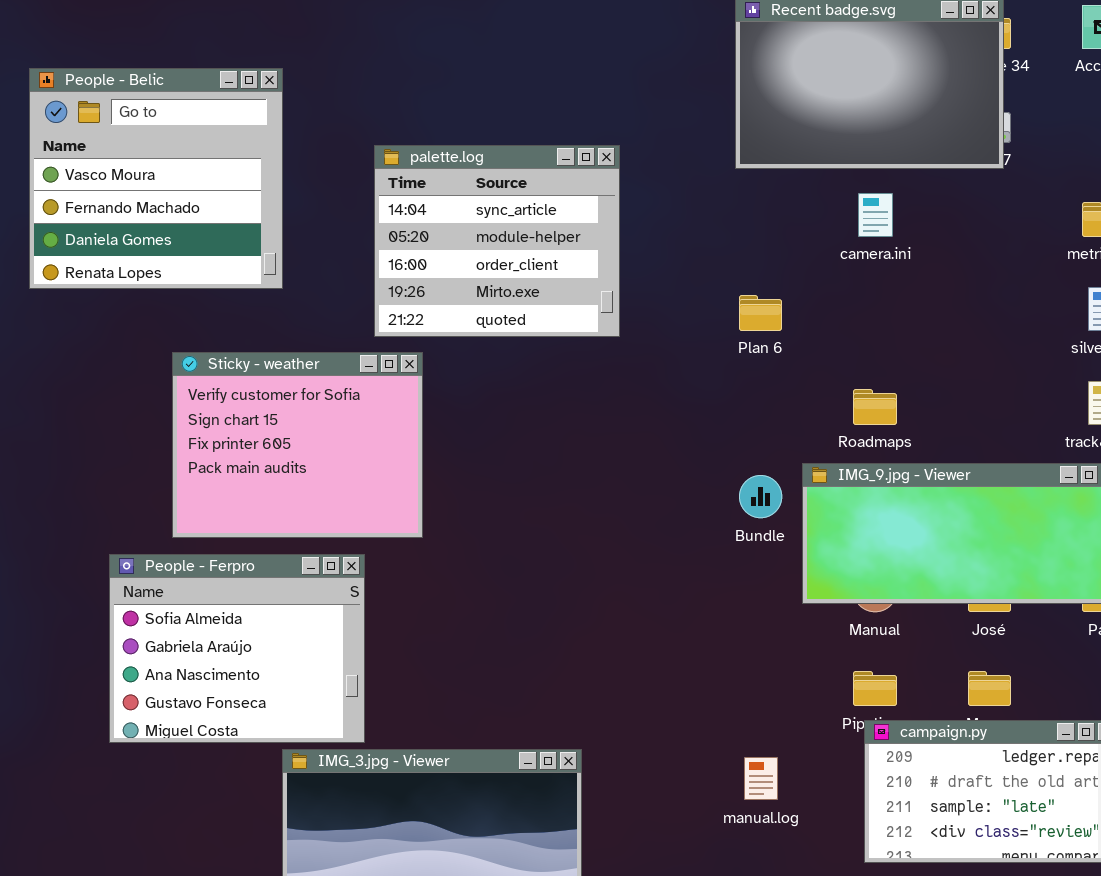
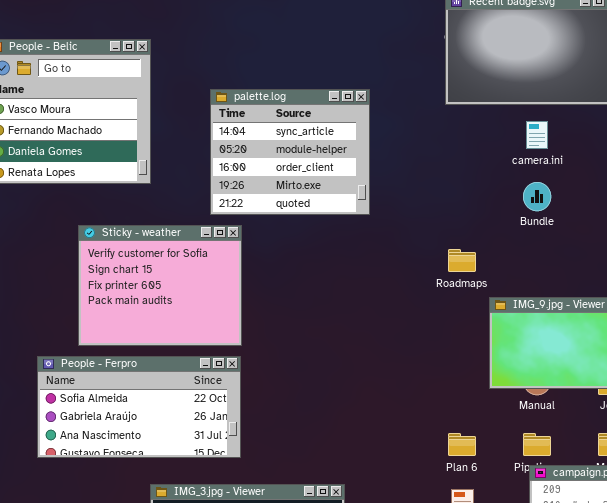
Plan 6: [739,295,782,331] -> [448,433,476,456], moved
Roadmaps: [853,389,897,425] -> [448,249,476,272], moved
Bundle: [739,475,782,518] -> [523,182,551,211], moved
People - Ferpro: [109,554,365,743] -> [37,356,241,458], resized

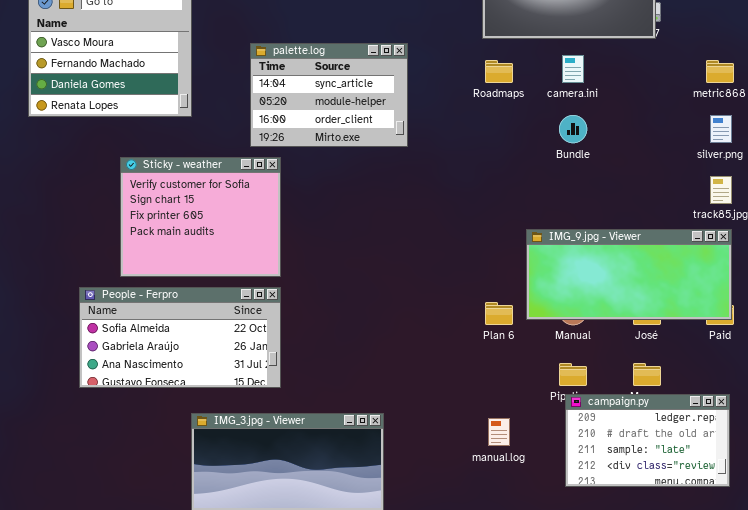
palette.log: [210,89,370,215] -> [250,43,408,147], resized
Roadmaps: [448,249,476,272] -> [485,60,513,83], moved
Plan 6: [448,433,476,456] -> [485,302,513,325], moved

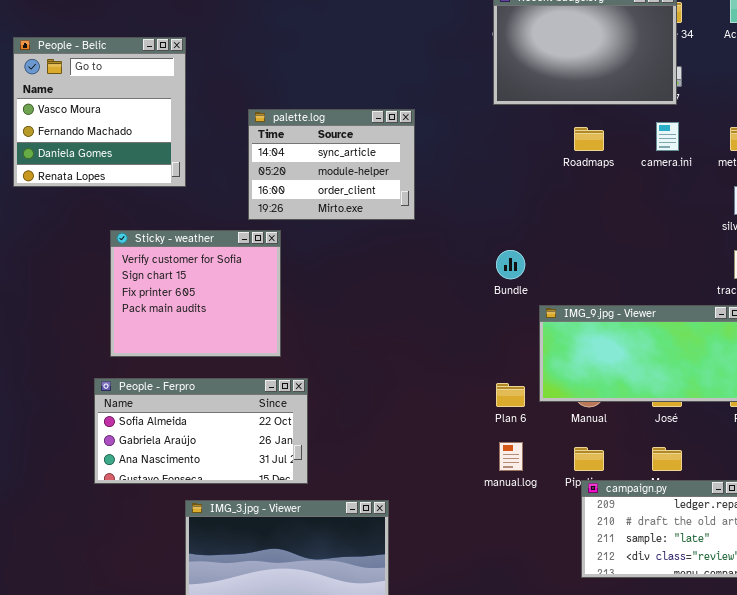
camera.ini: [562,55,584,83] -> [656,122,679,151], moved
Roadmaps: [485,60,513,83] -> [574,127,604,151], moved
Bundle: [559,115,587,143] -> [496,250,525,279], moved
People - Ferpro: [79,287,281,388] -> [94,378,308,484], moved
manual.log: [488,418,510,446] -> [499,442,523,471], moved

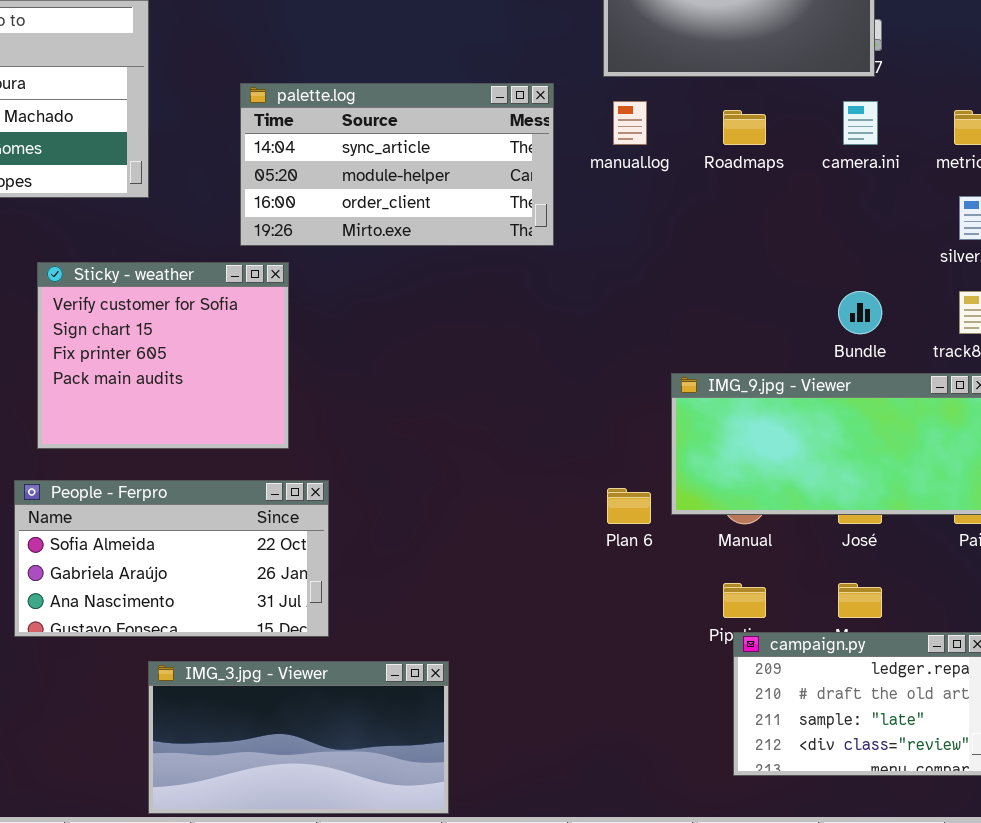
palette.log: [248,109,415,220] -> [240,83,554,246], resized
Bundle: [496,250,525,279] -> [838,291,882,334], moved
manual.log: [499,442,523,471] -> [613,101,647,145], moved

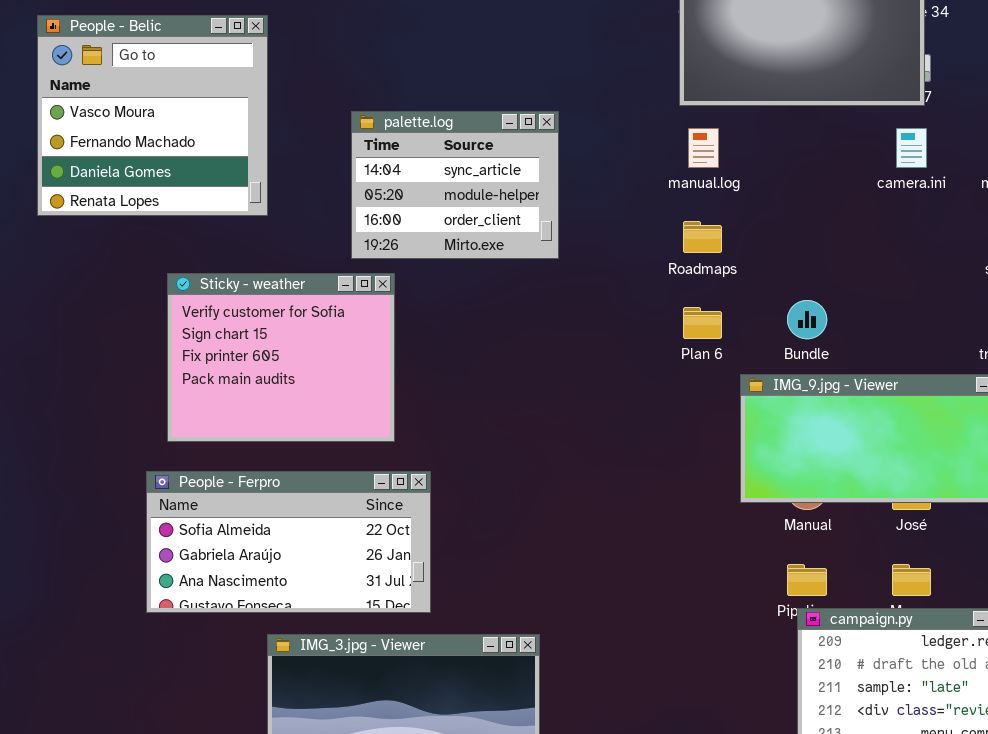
palette.log: [240,83,554,246] -> [351,111,559,259], resized
Roadmaps: [723,110,766,145] -> [683,221,722,253], moved
Bundle: [838,291,882,334] -> [787,300,827,339], moved
Plan 6: [607,488,651,524] -> [683,307,722,339], moved

